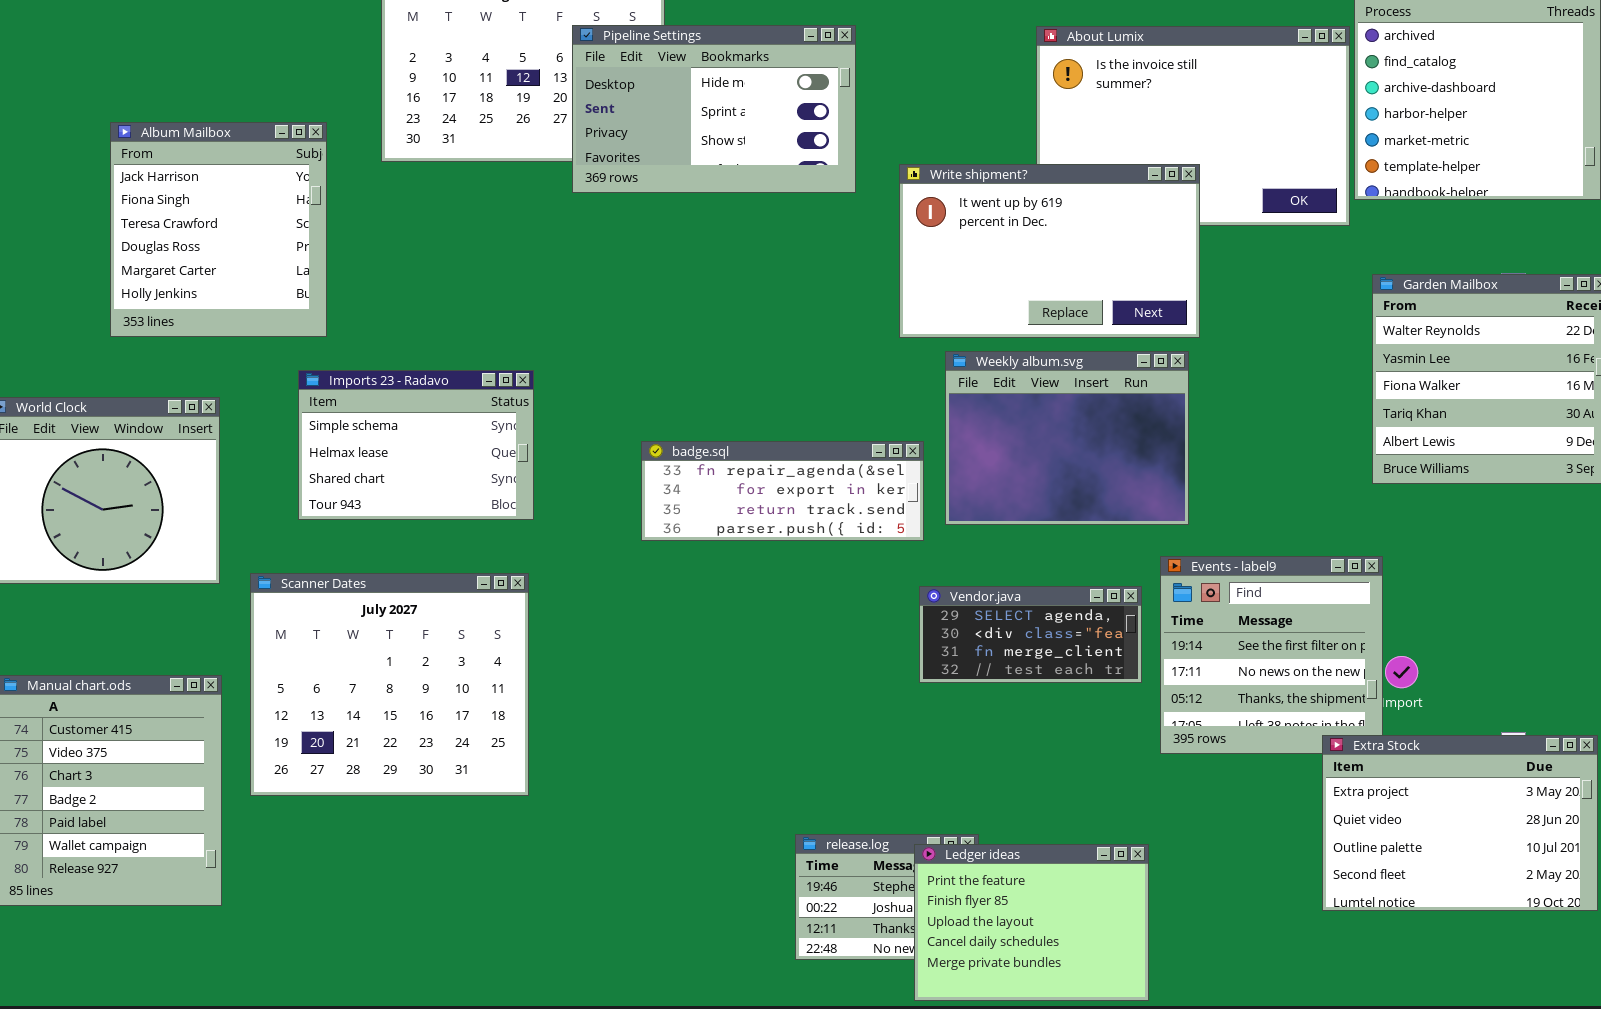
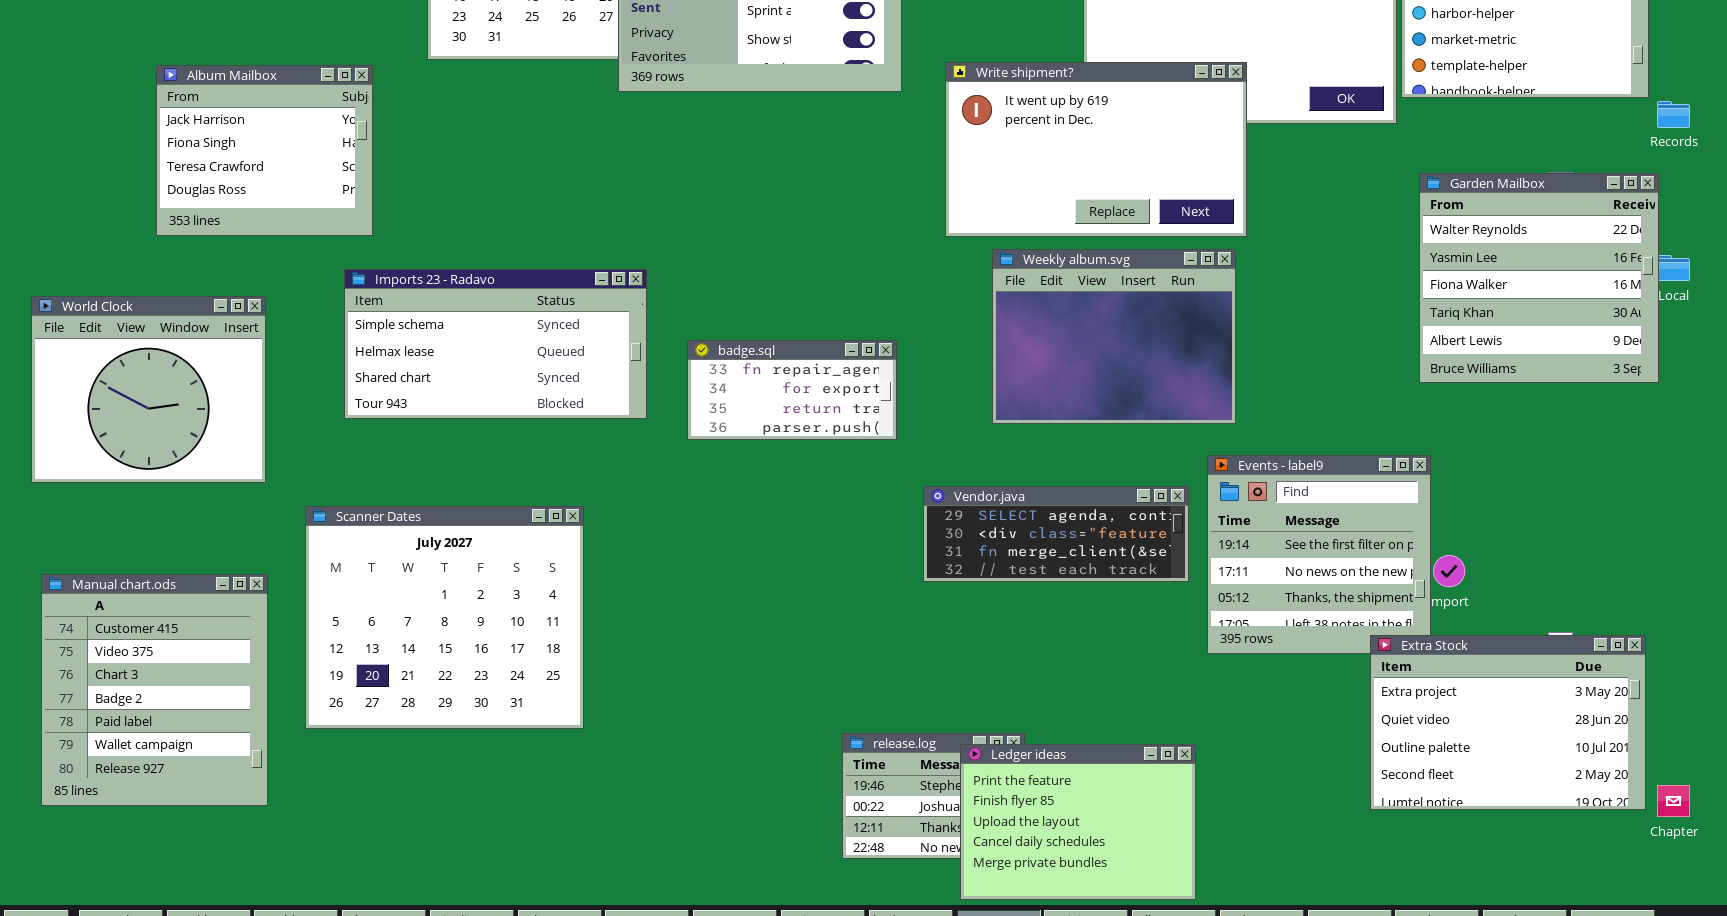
Album Mailbox: [110,122,327,337] -> [156,65,373,236], resized
Imports 23 - Radavo: [298,370,534,520] -> [344,269,647,419], resized
badge.sql: [641,441,924,541] -> [687,340,897,440], resized
Scanner Dates: [250,573,529,796] -> [305,506,584,729], moved
Vendor.java: [919,586,1142,683] -> [923,486,1189,582], resized

